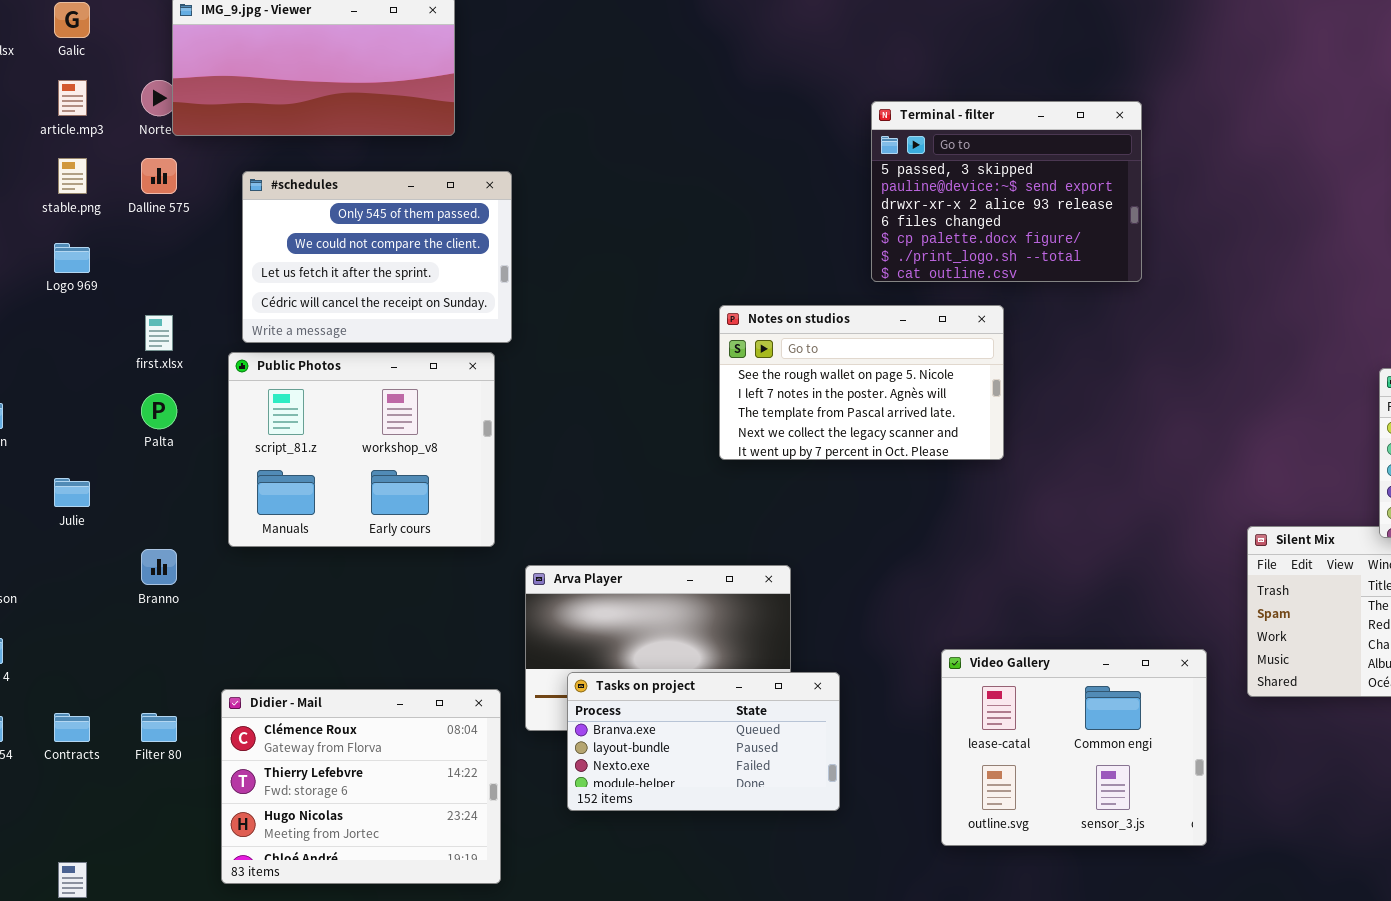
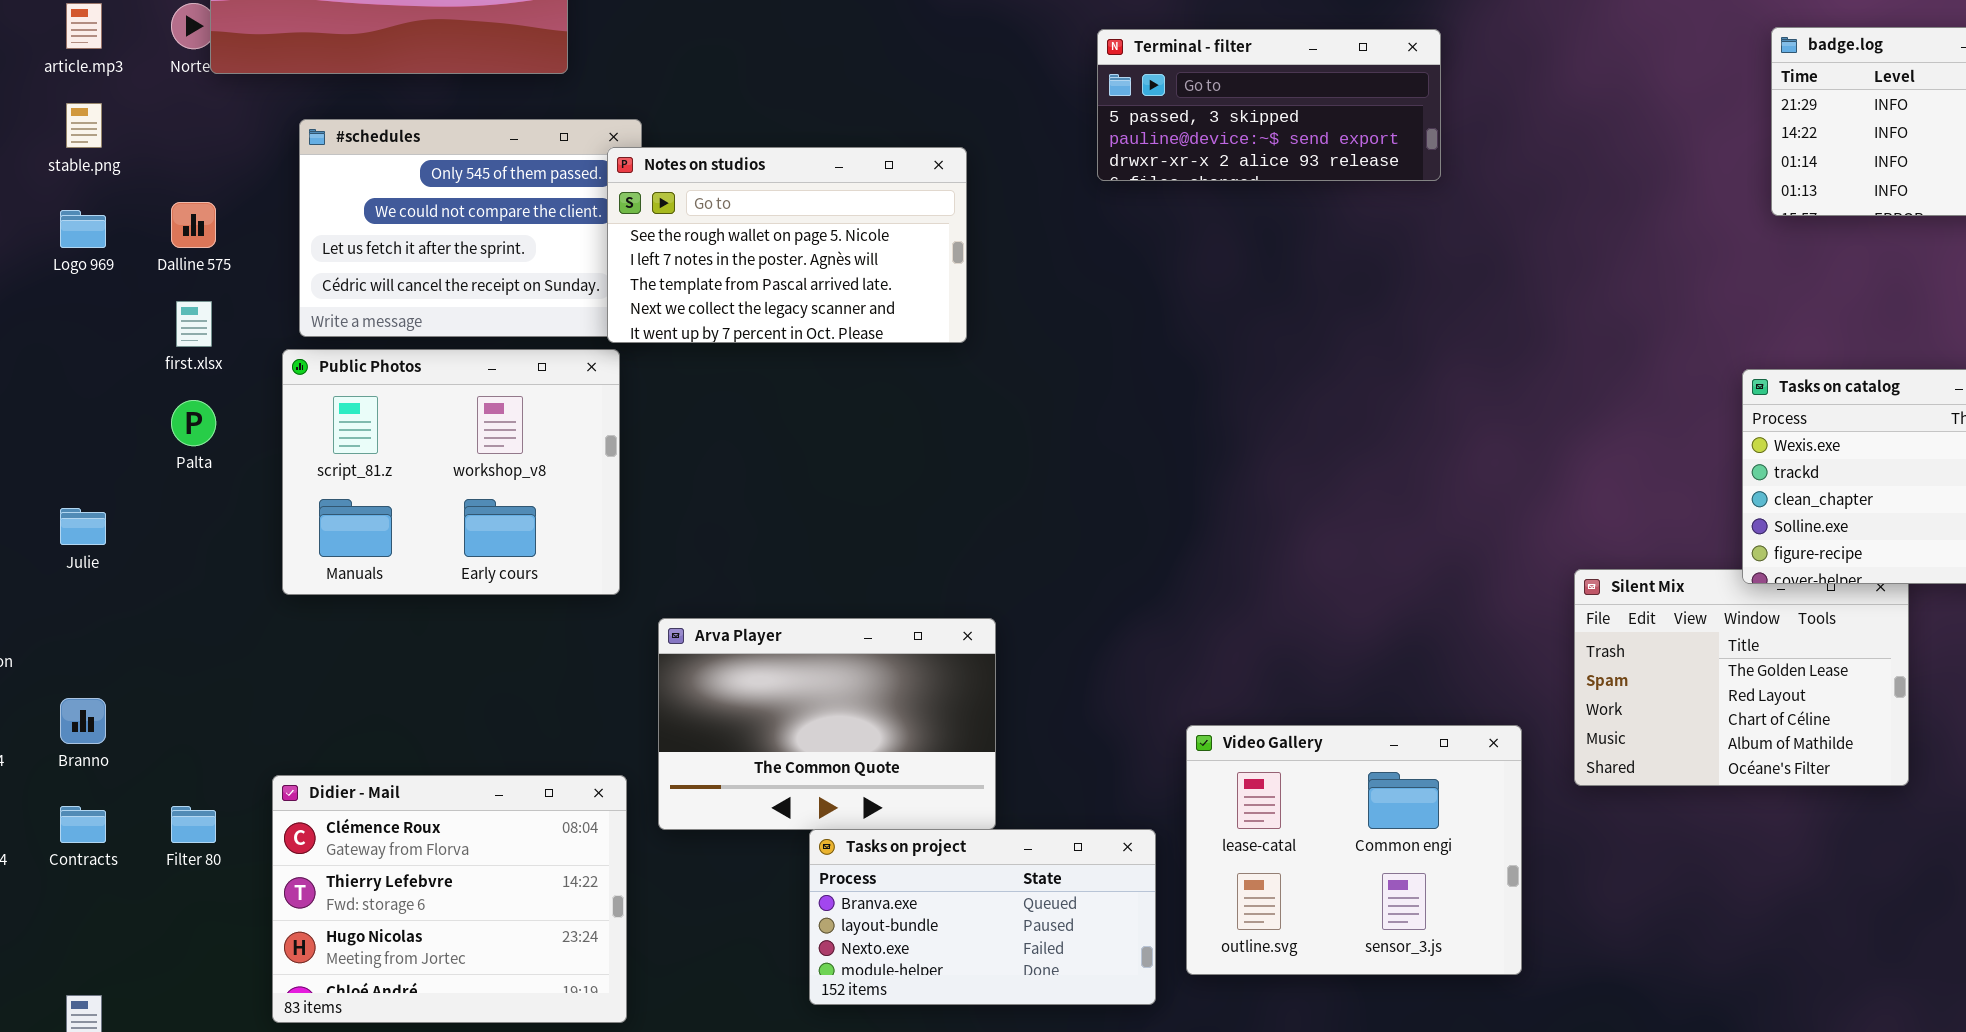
Terminal - filter: [871,101,1142,282] -> [1097,29,1441,181], resized
Dalline 575: [141,158,177,194] -> [171,202,216,248], moved
Notes on studios: [719,305,1004,460] -> [607,147,967,343], moved
Branno: [141,549,177,585] -> [60,698,106,744], moved
Tasks on project: [567,672,840,811] -> [809,829,1156,1005], moved

